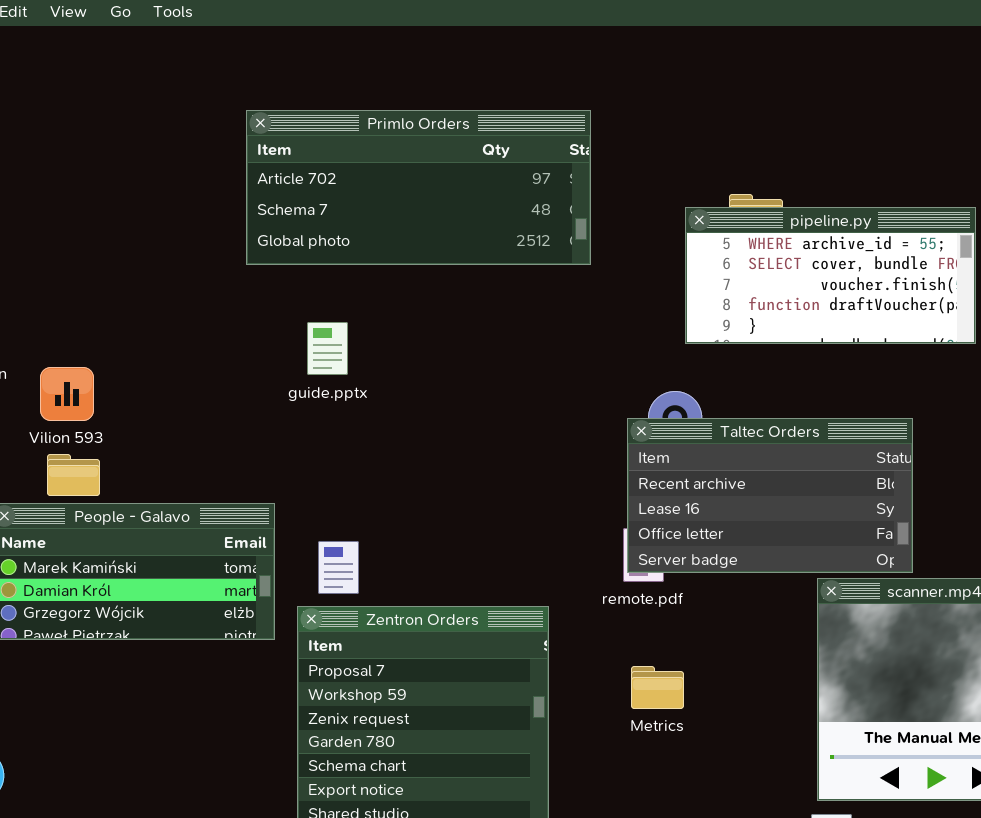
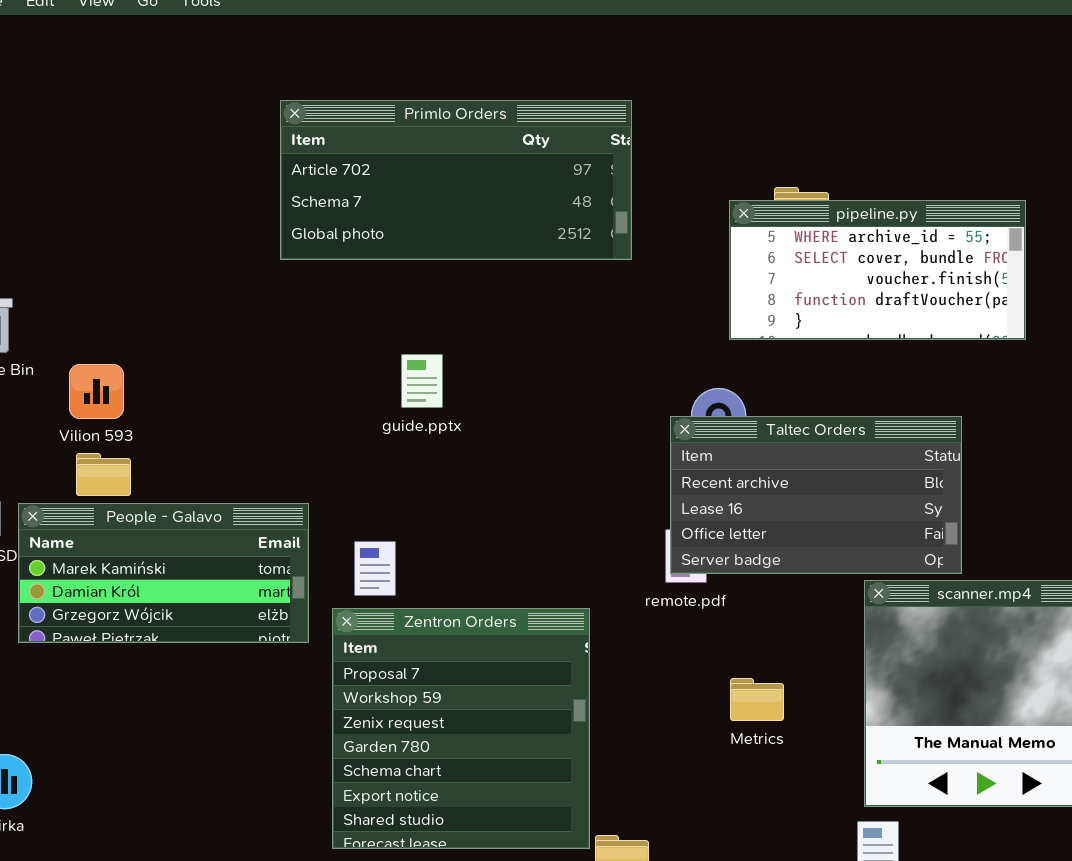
guide.pptx: [307,322,348,375] -> [401,354,443,408], moved
Metrics: [631,666,684,709] -> [730,678,784,721], moved

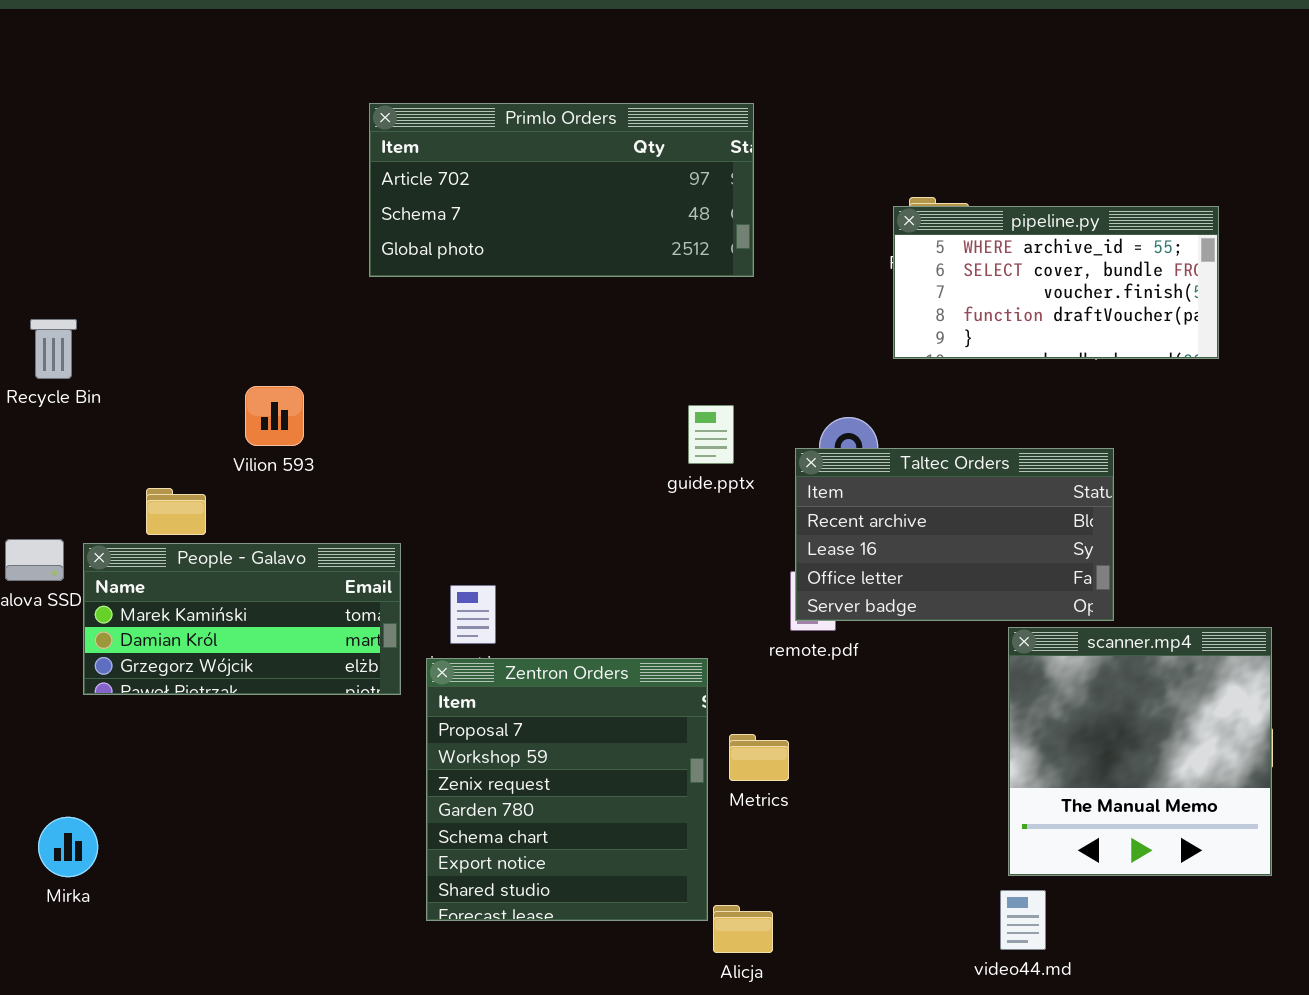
pipeline.py: [729,200,1026,340] -> [893,206,1219,359], moved
guide.pptx: [401,354,443,408] -> [688,405,734,464], moved
Vilion 593: [69,364,124,419] -> [245,386,304,446], moved
Metrics: [730,678,784,721] -> [729,734,789,781], moved

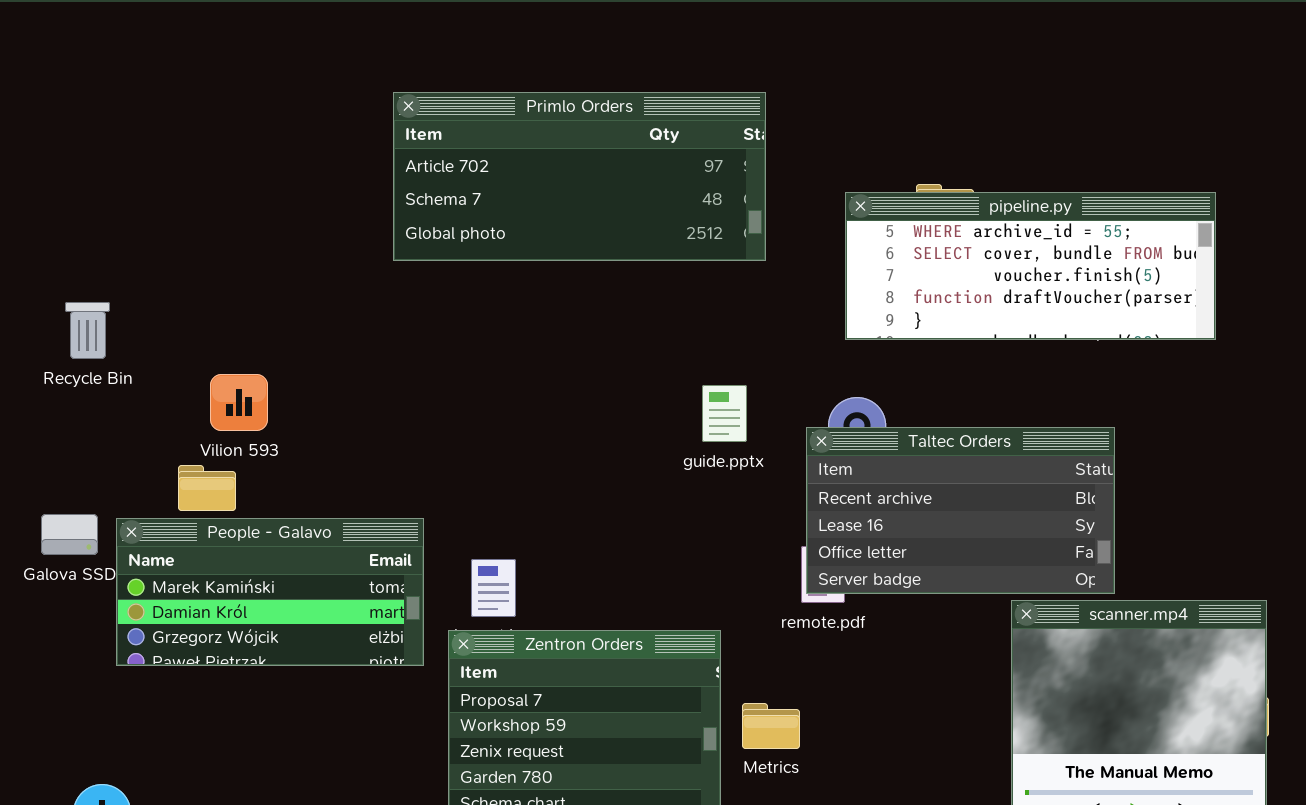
pipeline.py: [893,206,1219,359] -> [845,192,1216,340], resized
Vilion 593: [245,386,304,446] -> [210,374,268,431], moved

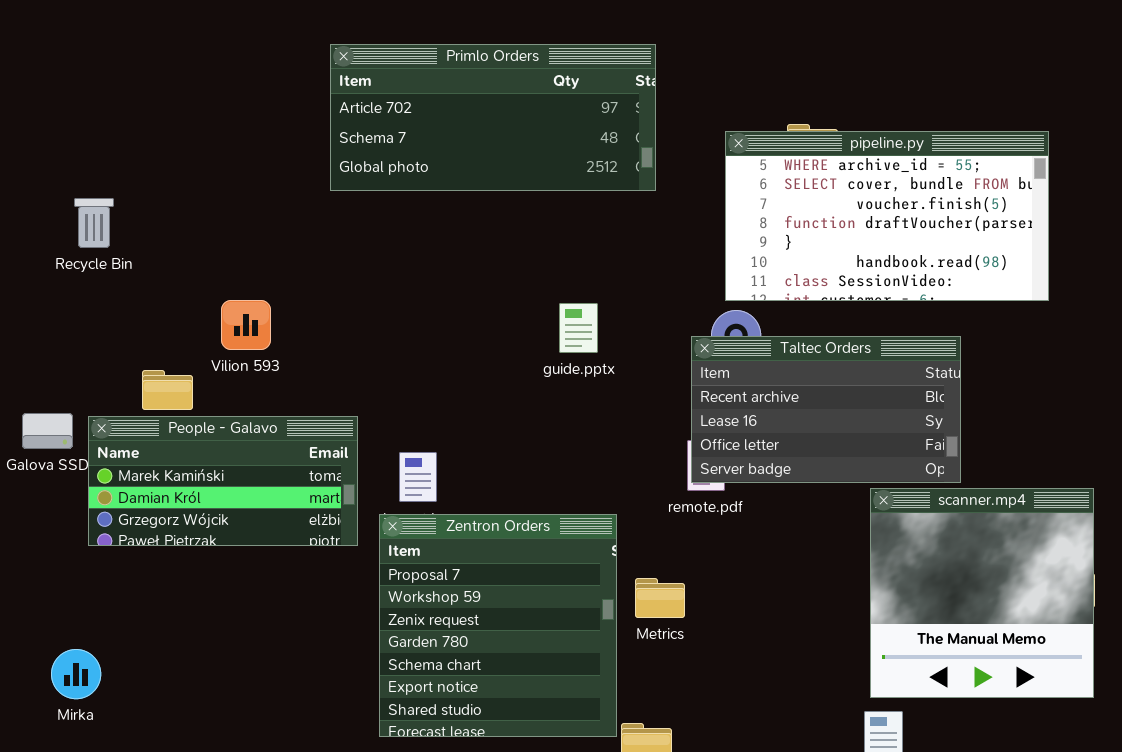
pipeline.py: [845,192,1216,340] -> [725,131,1049,301], resized
Recycle Bin: [65,302,110,359] -> [74,198,114,248], moved
Vilion 593: [210,374,268,431] -> [221,300,271,350], moved
guide.pptx: [702,385,747,442] -> [559,303,598,353], moved

